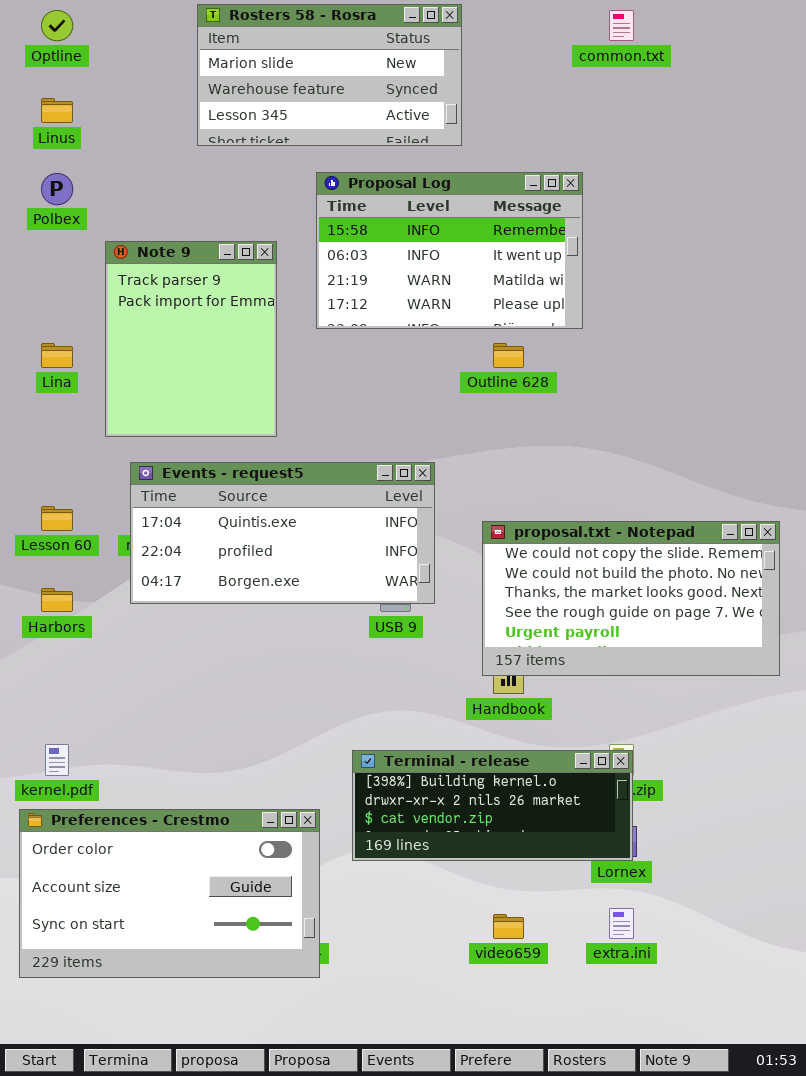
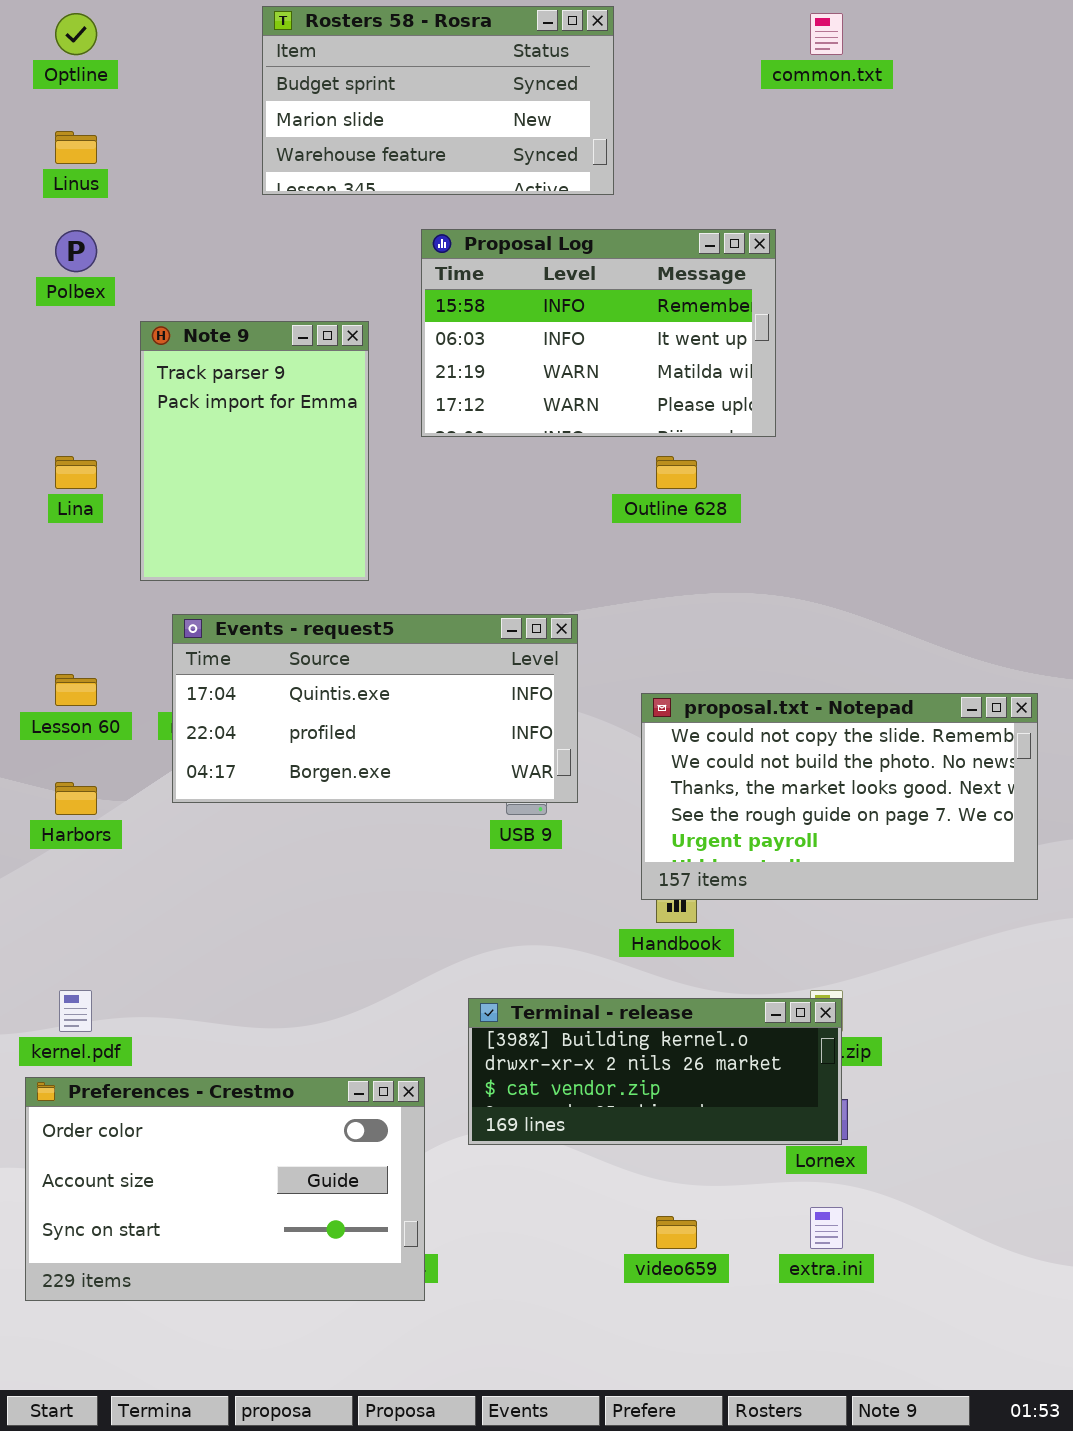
Rosters 58 - Rosra: [197,4,462,146] -> [262,6,614,195], scrolled up 1 row

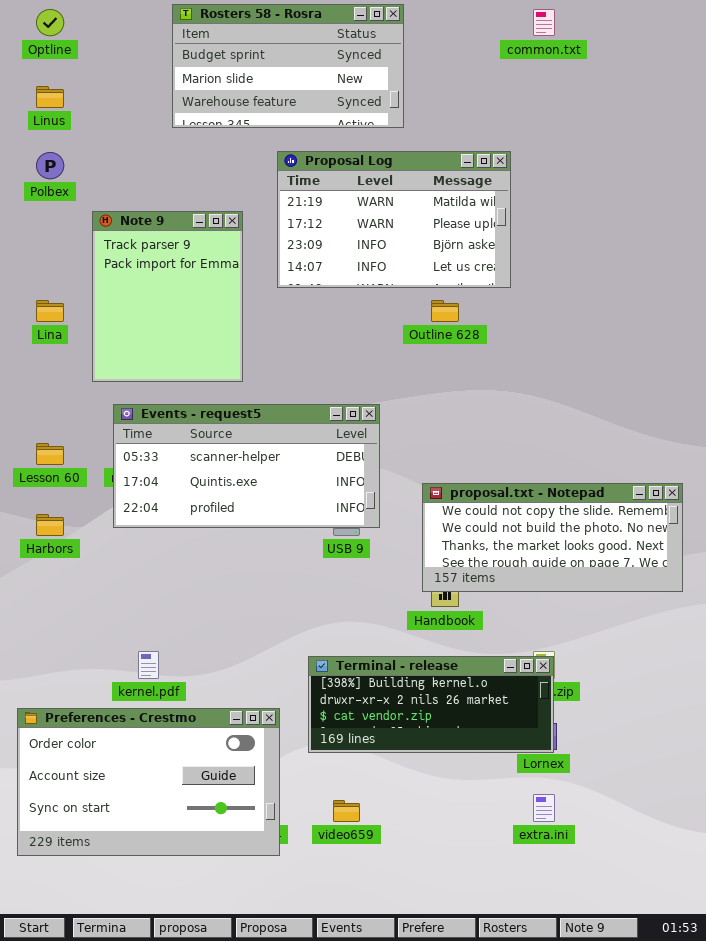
Proposal Log: [421,229,776,437] -> [277,151,511,288], scrolled down 2 rows
Events - request5: [172,614,578,803] -> [113,404,380,528], scrolled up 1 row
proposal.txt - Notepad: [641,693,1038,900] -> [422,483,683,592], resized
kernel.pdf: [59,990,92,1032] -> [138,651,159,679], moved
video659: [656,1216,697,1249] -> [333,800,360,822], moved

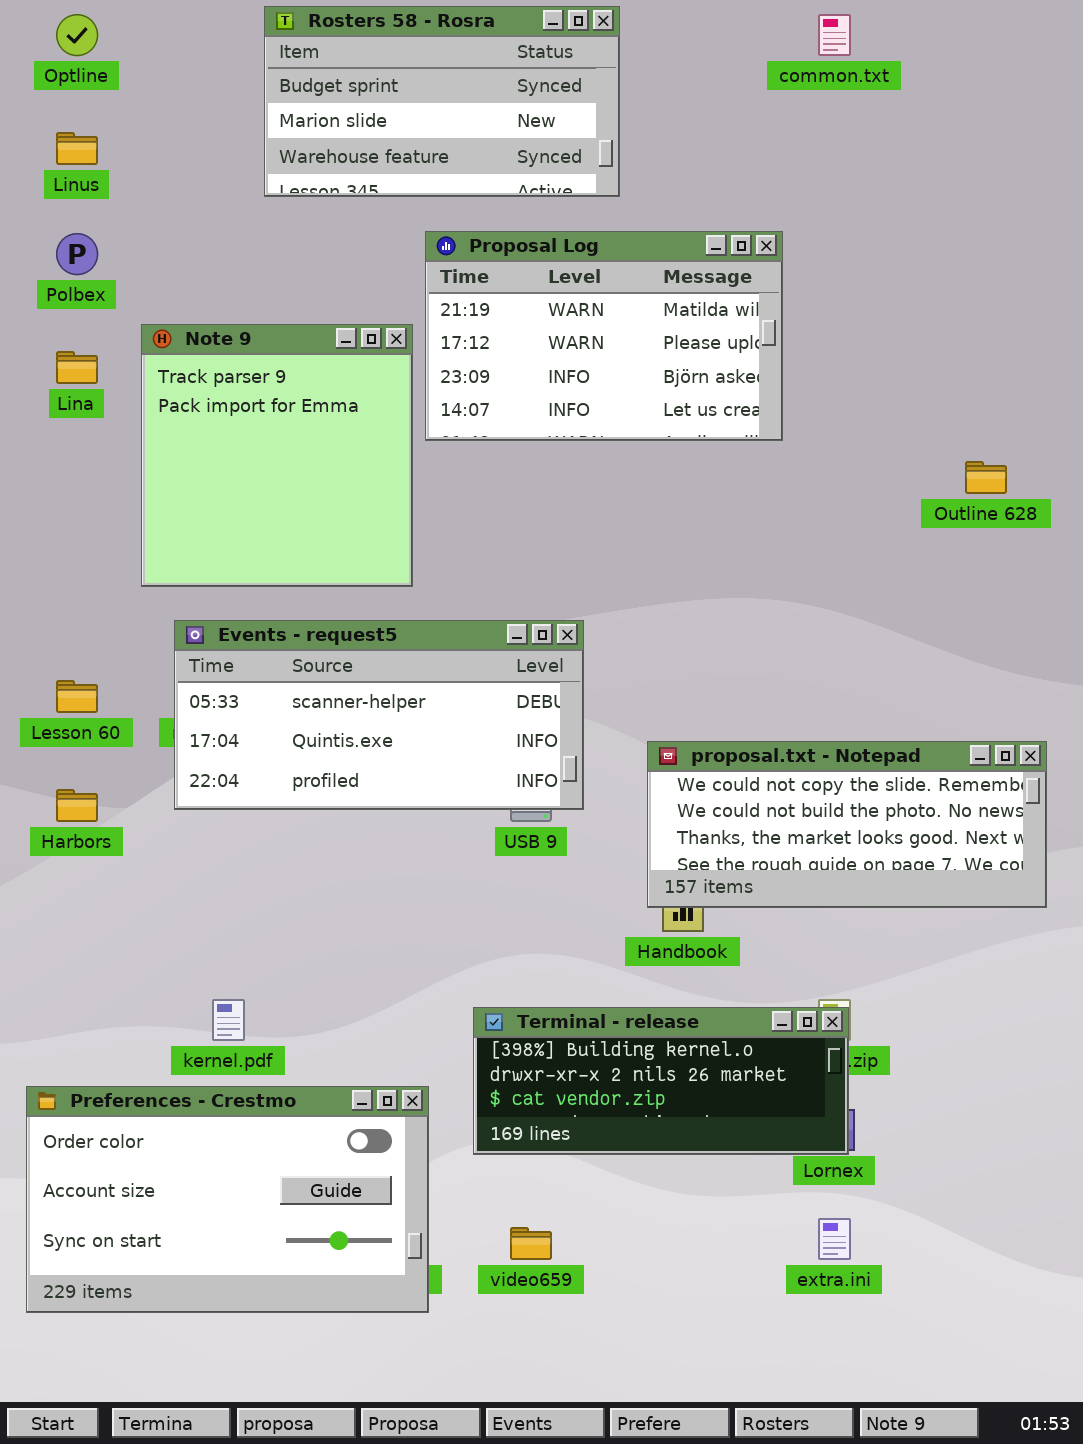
Note 9: [92,211,243,382] -> [141,324,413,587], resized
Lina: [36,300,64,322] -> [56,351,98,384], moved
Outline 628: [431,300,459,322] -> [965,461,1007,494], moved

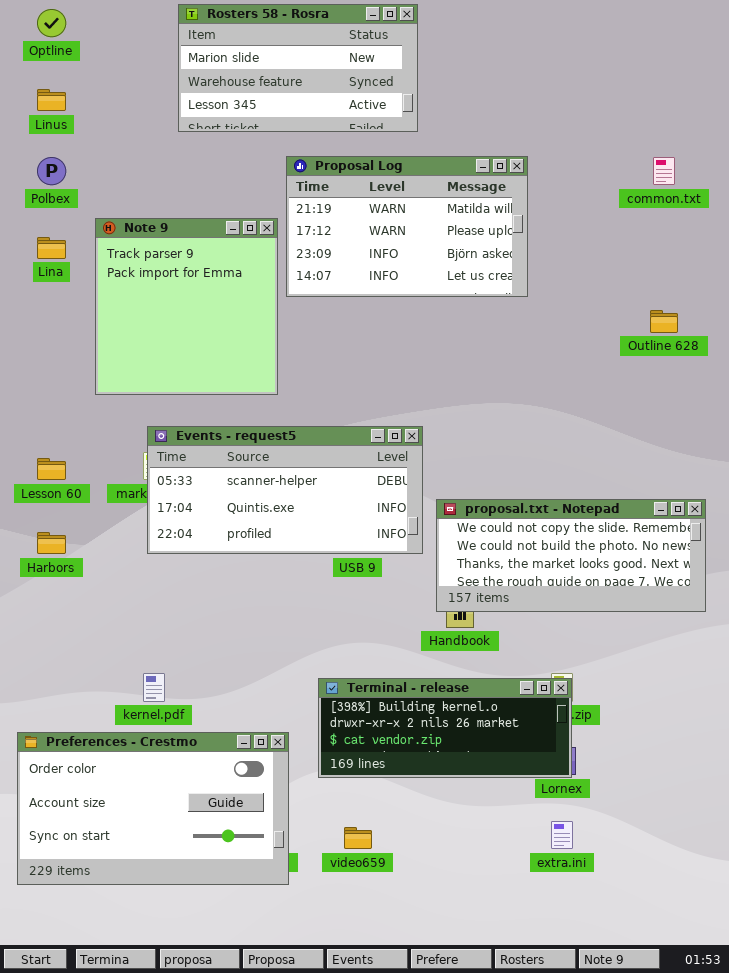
Rosters 58 - Rosra: [264,6,620,197] -> [178,4,418,132], scrolled down 1 row
common.txt: [818,14,851,56] -> [653,157,675,185], moved
Events - request5: [174,620,584,810] -> [147,426,423,554], moved

